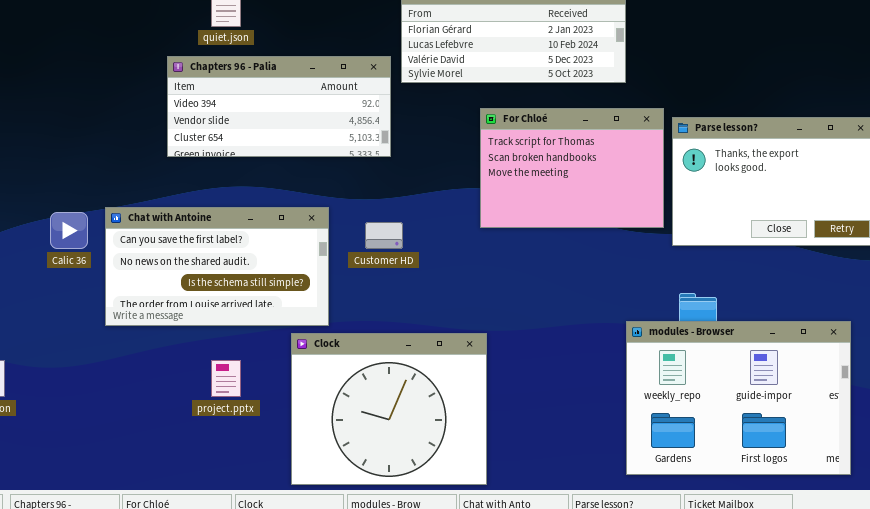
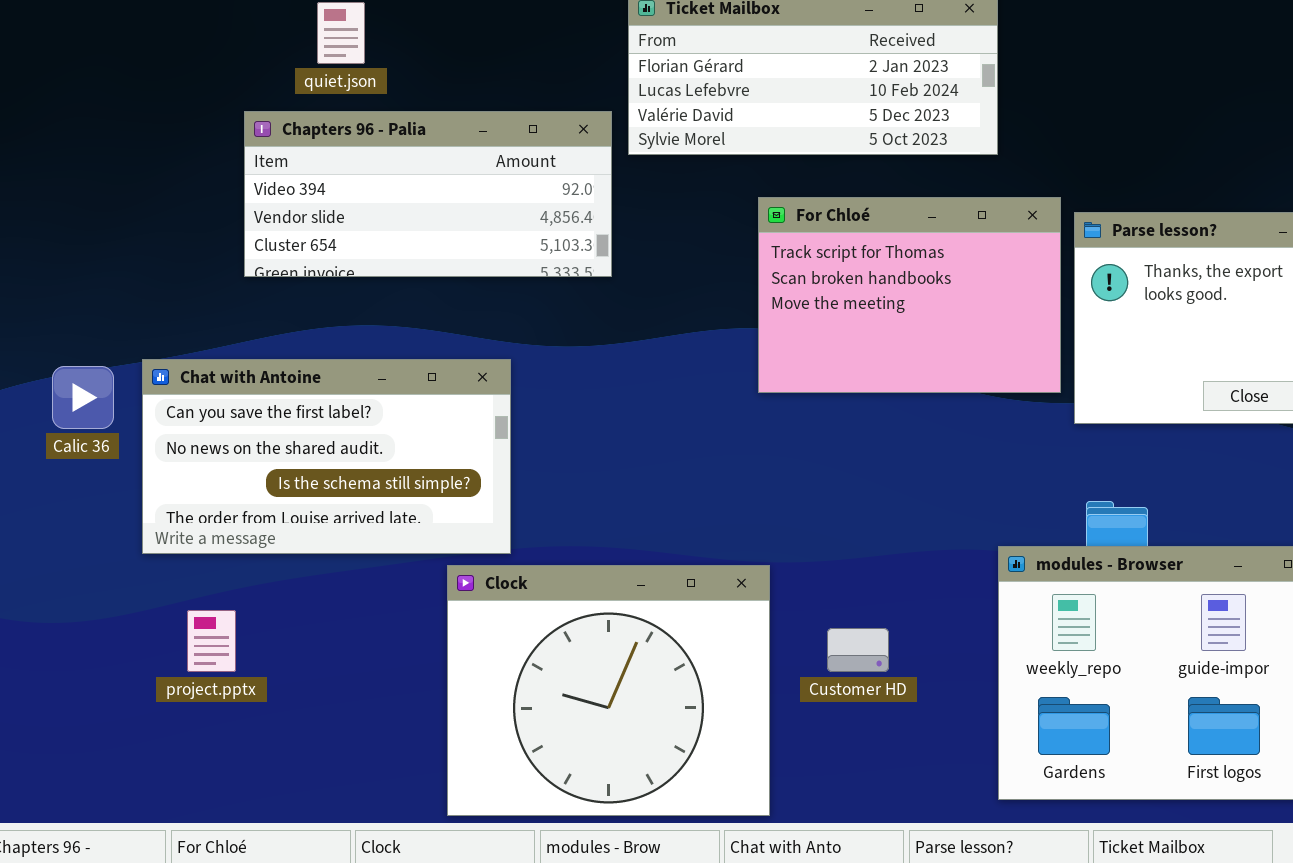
Customer HD: [365,222,403,249] -> [827,628,889,672], moved
project.pptx: [211,360,241,397] -> [187,610,236,672], moved

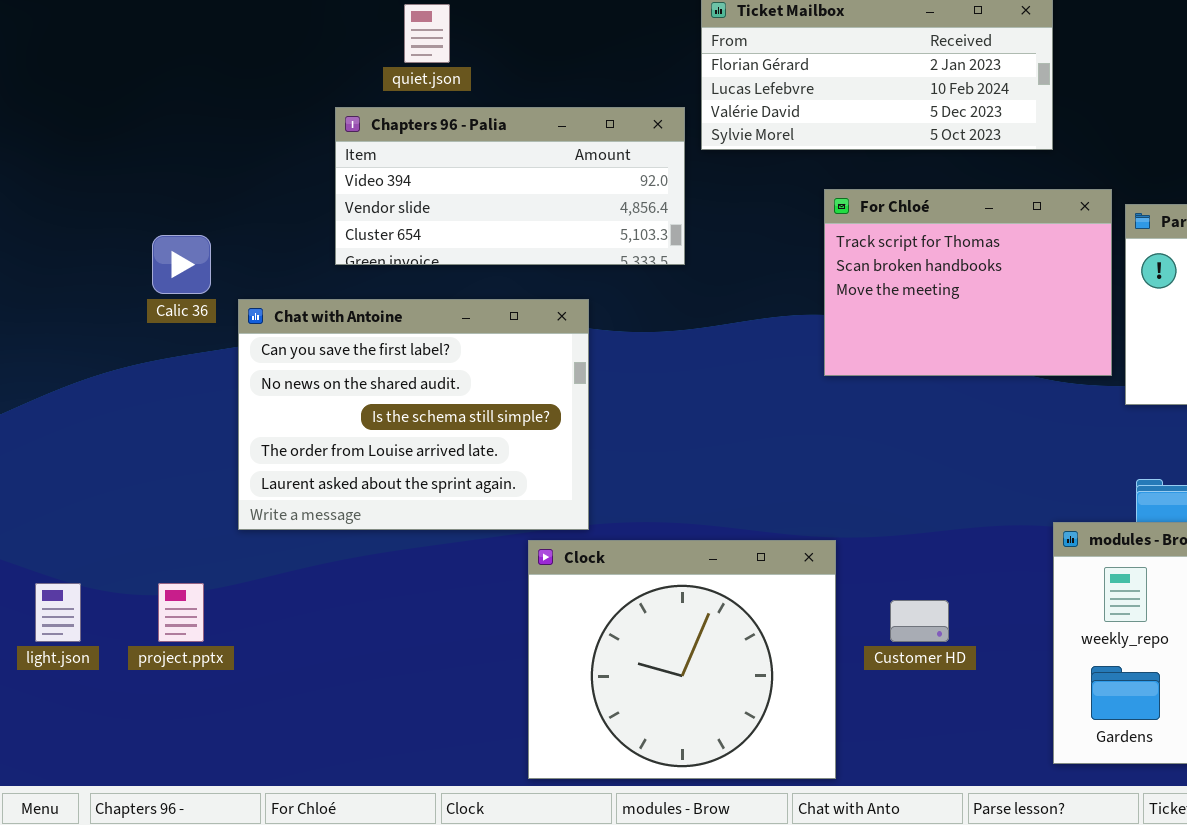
Chat with Antoine: [142,359,511,554] -> [238,299,589,530], resized
Calic 36: [52,366,114,429] -> [152,235,211,294], moved
project.pptx: [187,610,236,672] -> [158,583,204,642], moved

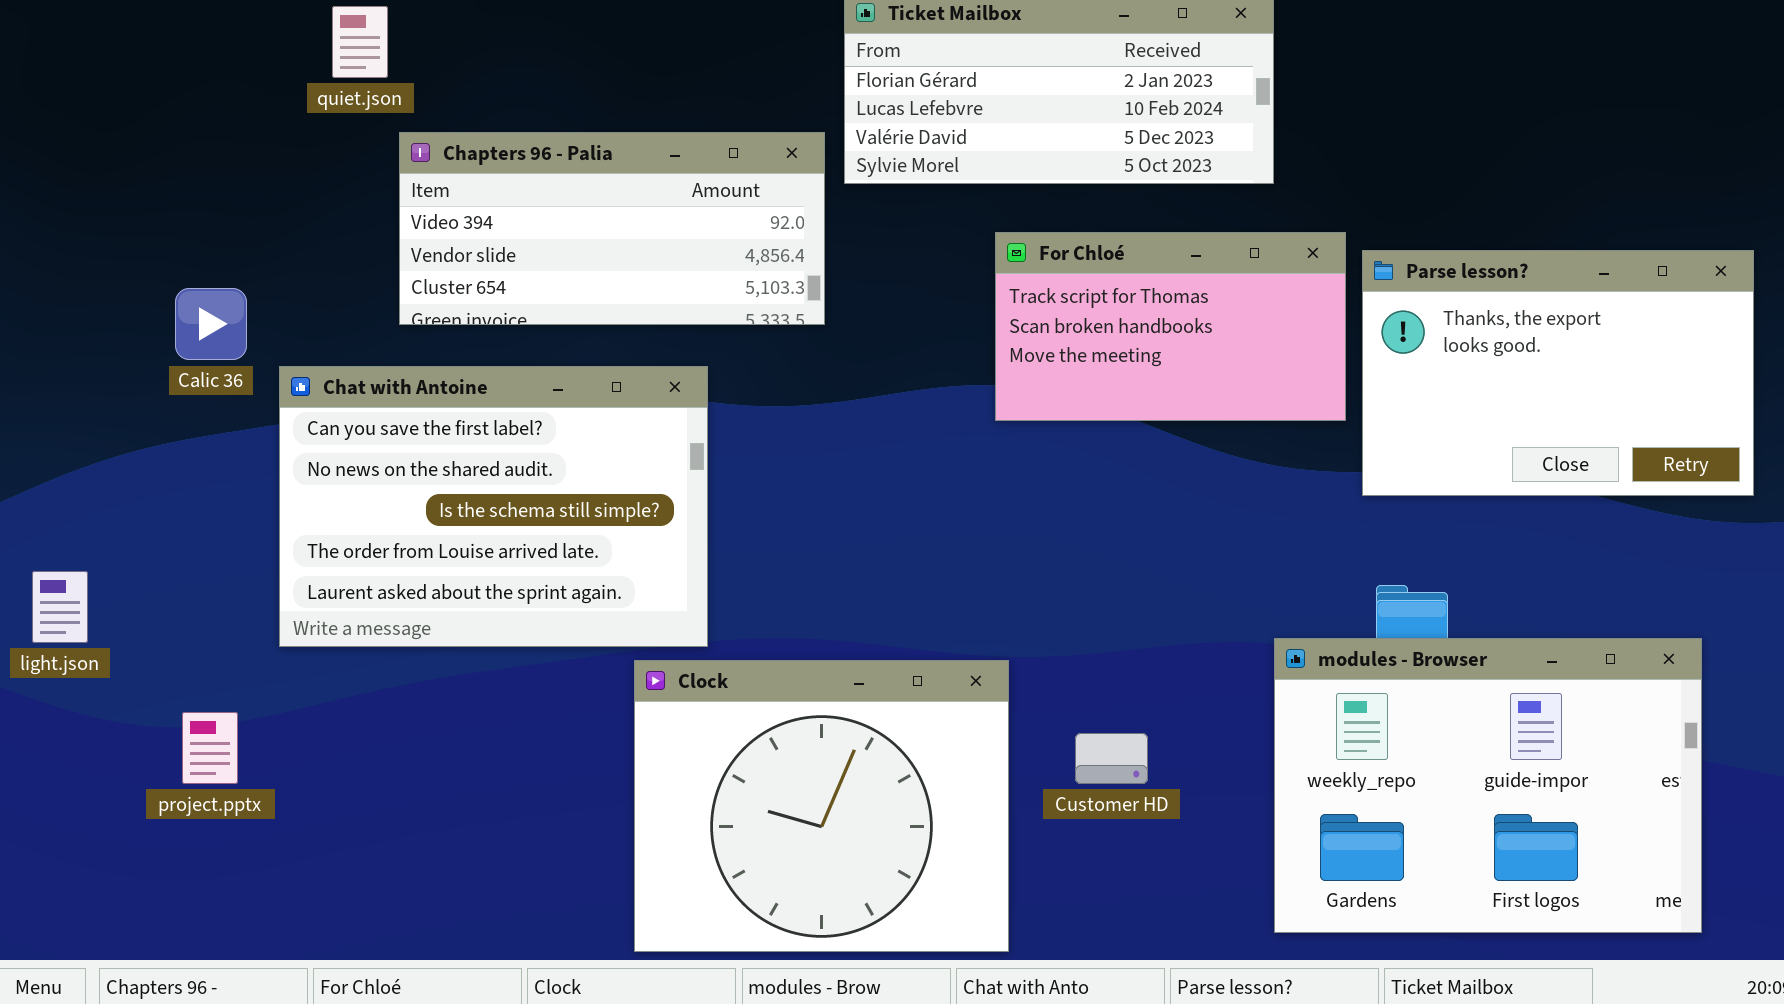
quiet.json: [404,4,450,63] -> [332,6,388,78], moved
For Chloé: [824,189,1112,376] -> [995,232,1346,421], resized
light.json: [35,583,81,642] -> [32,571,88,643], moved

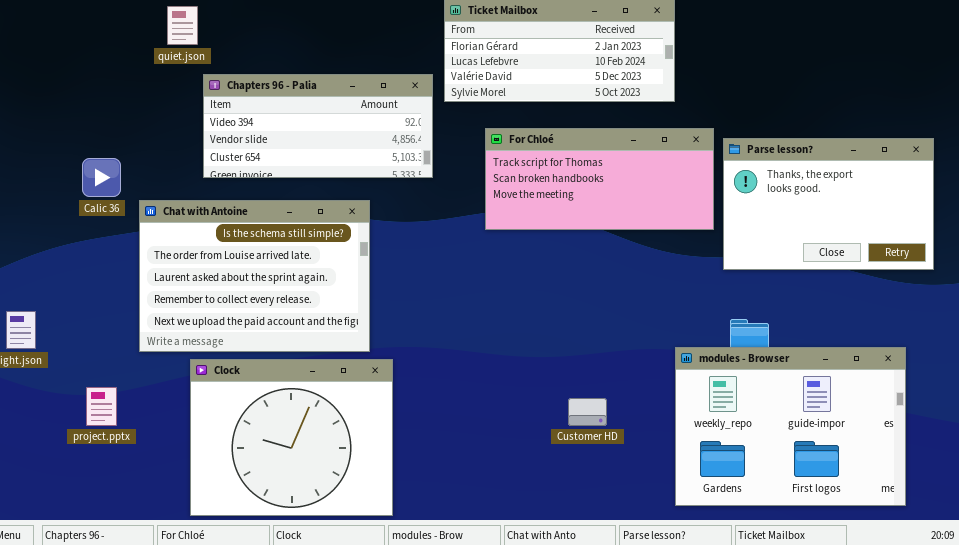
For Chloé: [995,232,1346,421] -> [485,128,714,230], resized
Chat with Antoine: [279,366,708,647] -> [139,200,370,352], scrolled down 2 rows
Clock: [634,660,1009,952] -> [190,359,393,516], moved

